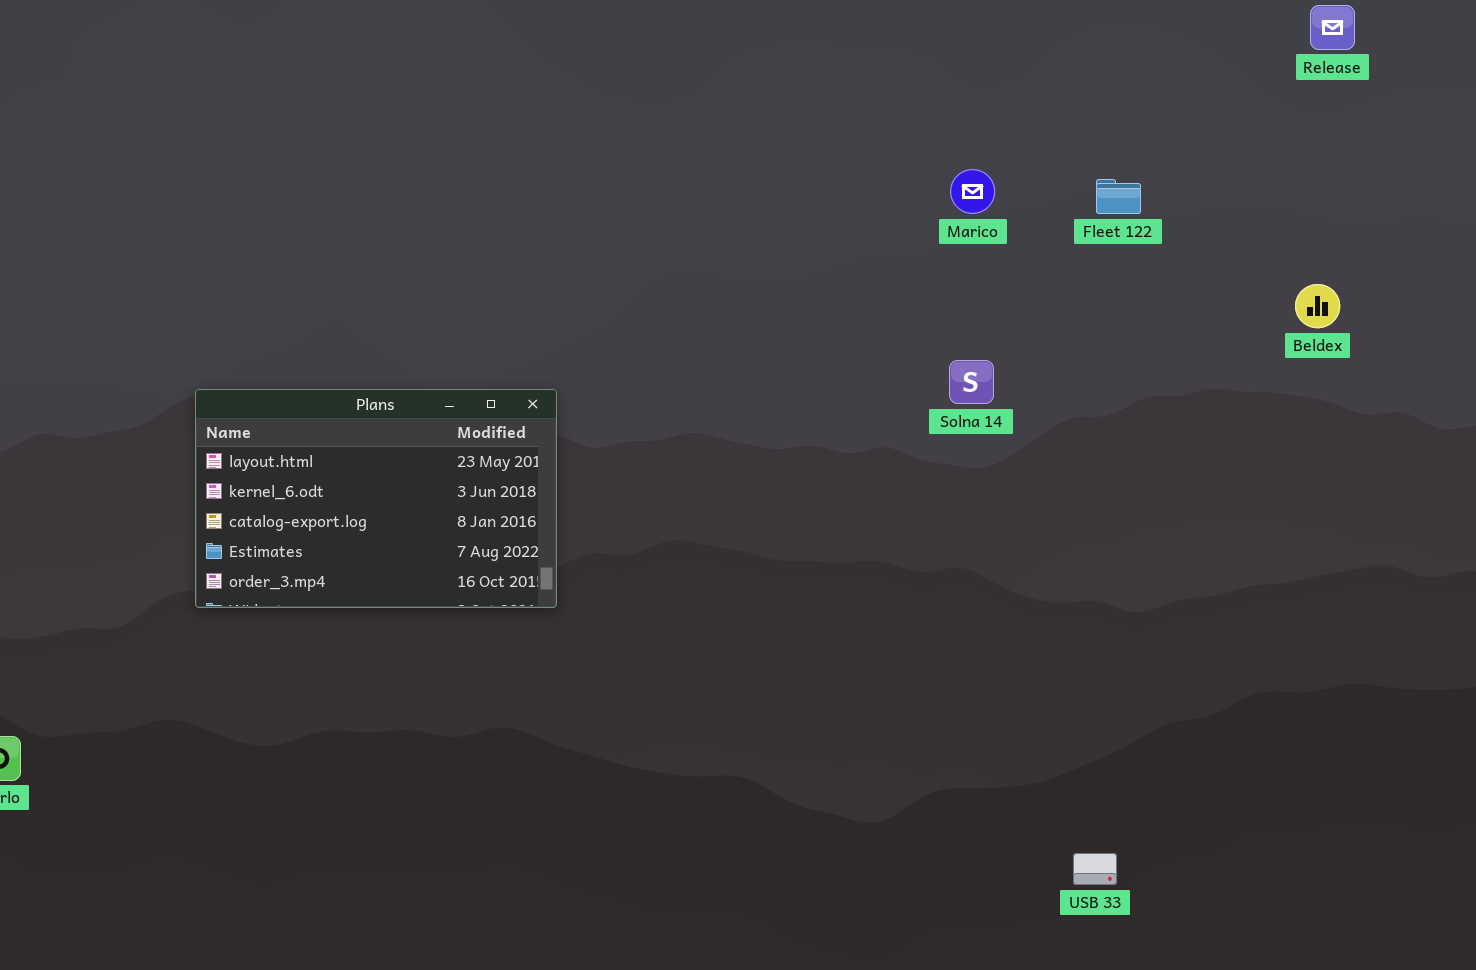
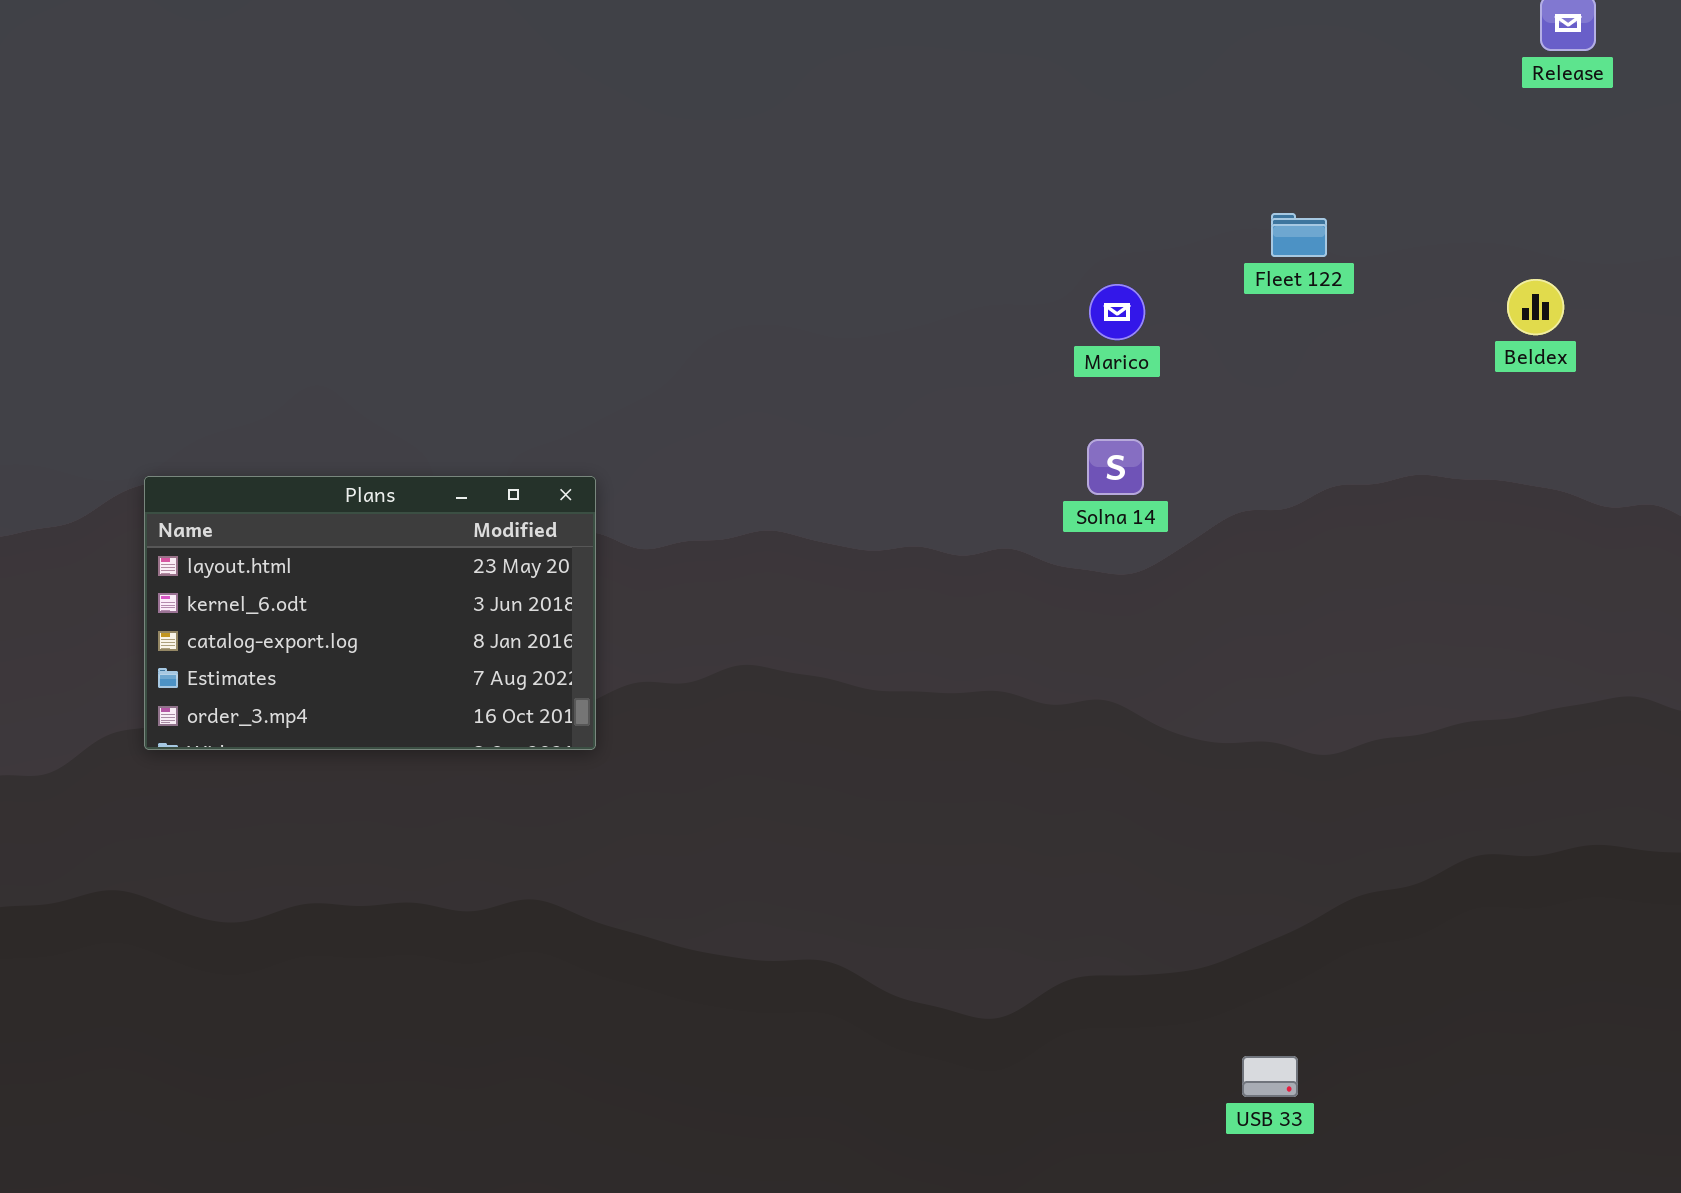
Marico: [950,169,995,214] -> [1089,284,1145,340], moved
Beldex: [1295,284,1340,328] -> [1507,279,1564,335], moved

